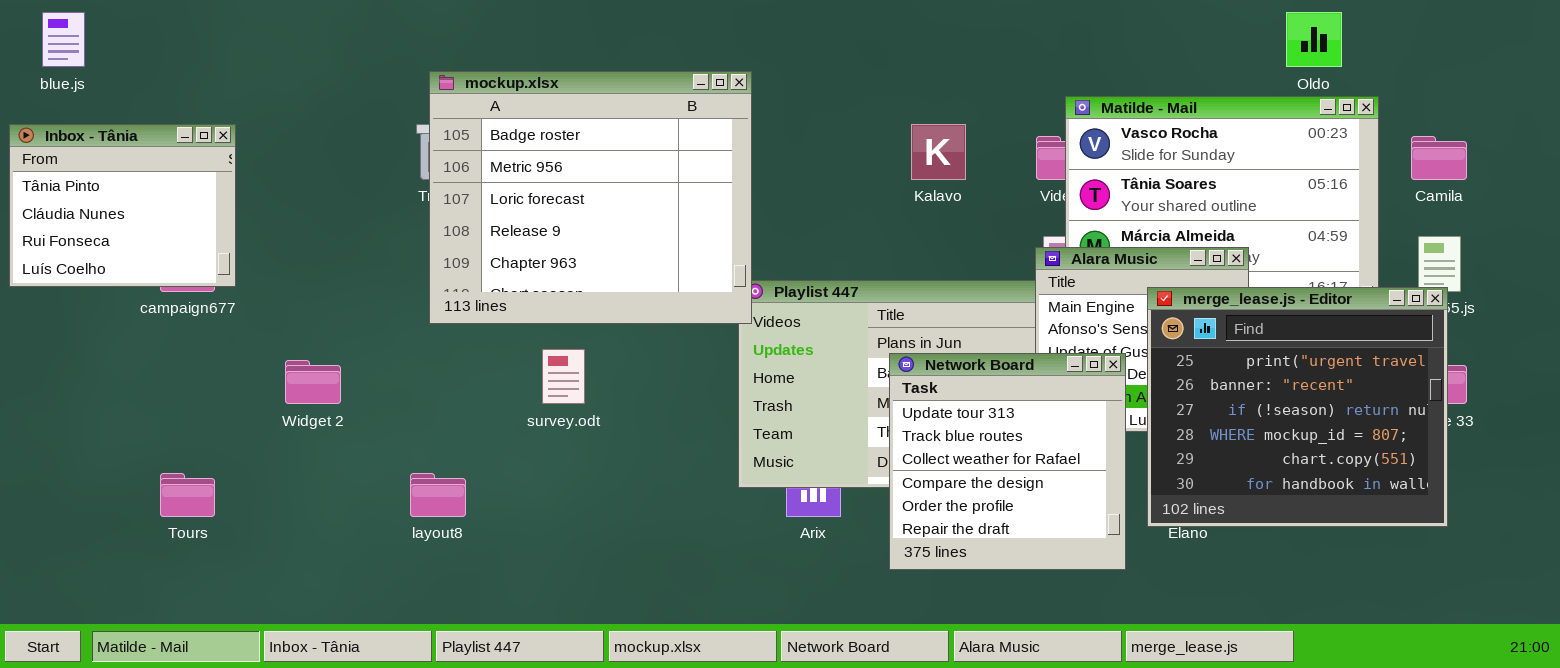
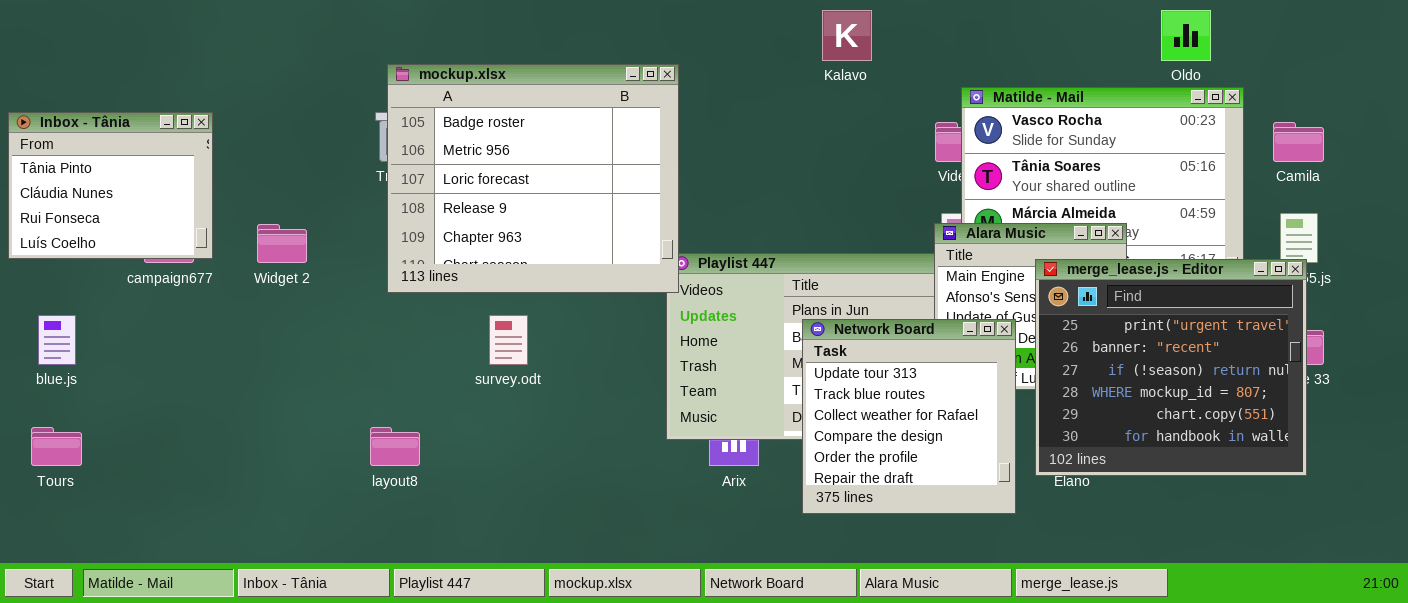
blue.js: [42,12,85,67] -> [38,315,76,365], moved
Kalavo: [911,124,966,180] -> [822,10,872,61], moved
Widget 2: [285,360,341,404] -> [257,224,307,263], moved
Tours: [160,473,215,517] -> [31,427,82,466], moved

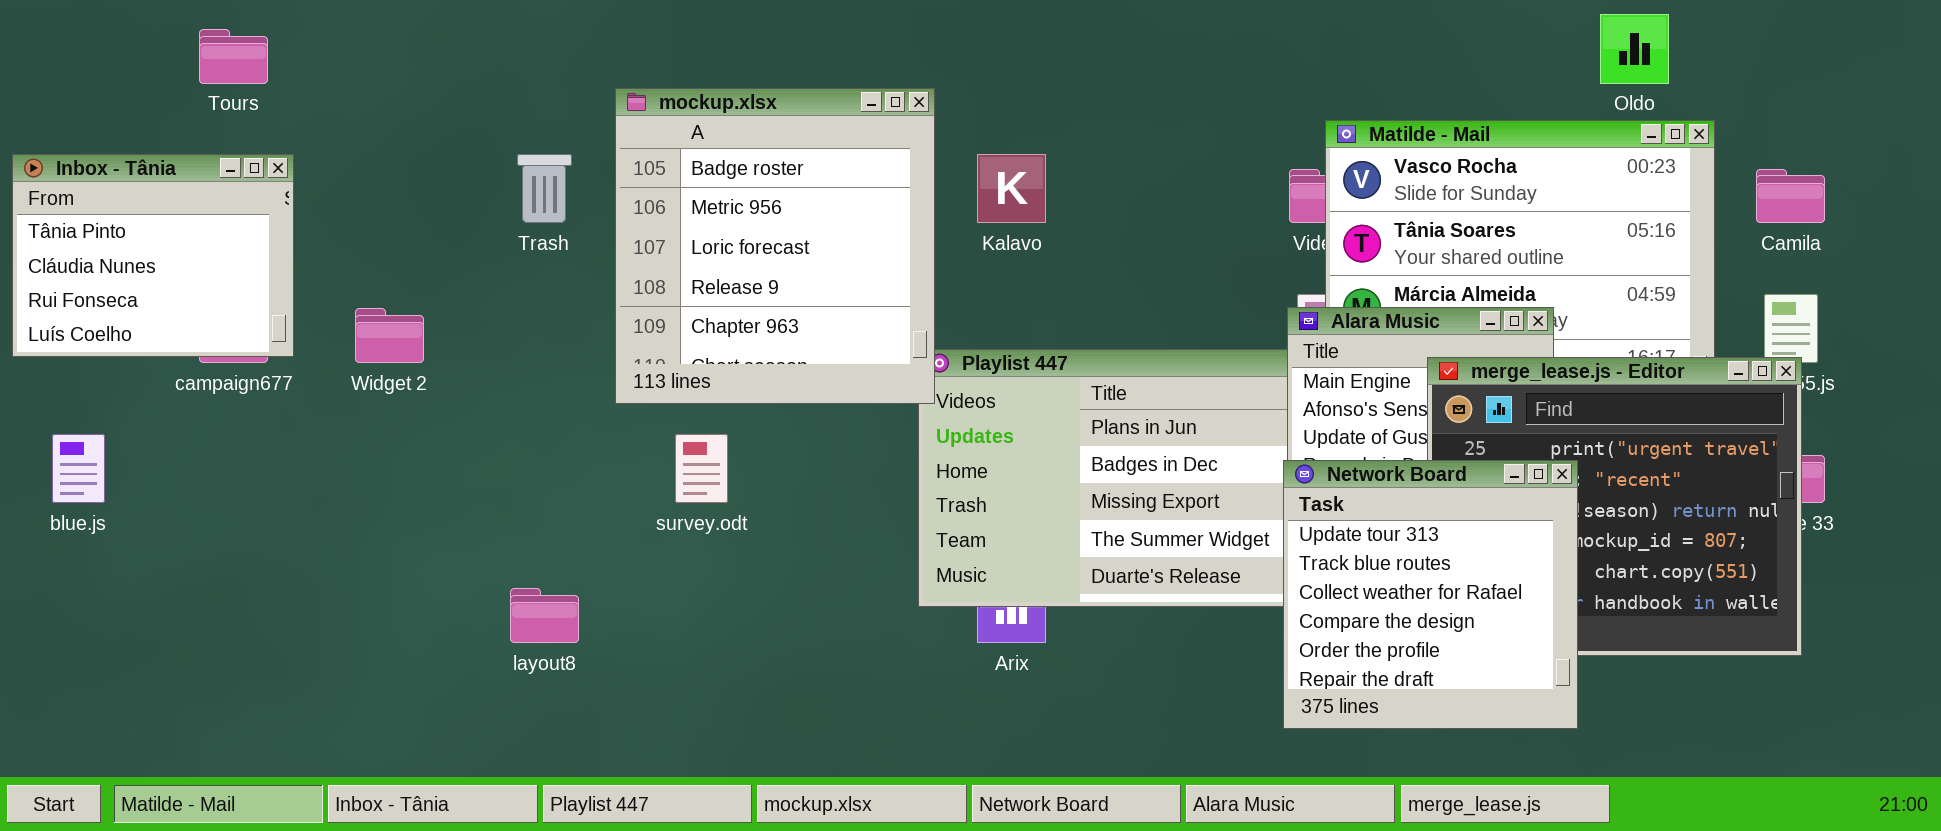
Kalavo: [822,10,872,61] -> [977,154,1046,223], moved
mockup.xlsx: [387,64,679,293] -> [615,88,935,404], resized
Network Board: [802,319,1016,514] -> [1283,460,1578,729], moved
Tours: [31,427,82,466] -> [199,29,268,84], moved

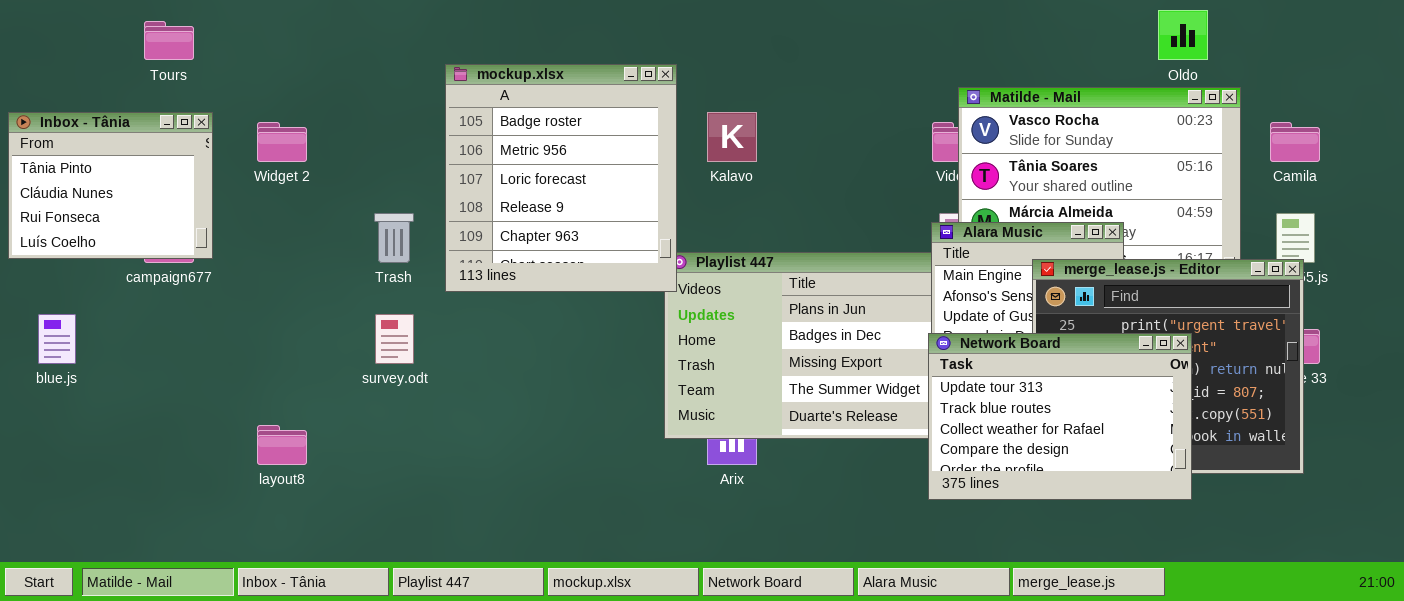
Trash: [517,154,572,223] -> [374,213,414,263], moved
Widget 2: [355,308,424,363] -> [257,122,307,162], moved
survey.odt: [675,434,728,503] -> [375,314,414,364], moved
Network Board: [1283,460,1578,729] -> [928,333,1192,500], resized
layout8: [510,588,579,643] -> [257,425,307,465], moved

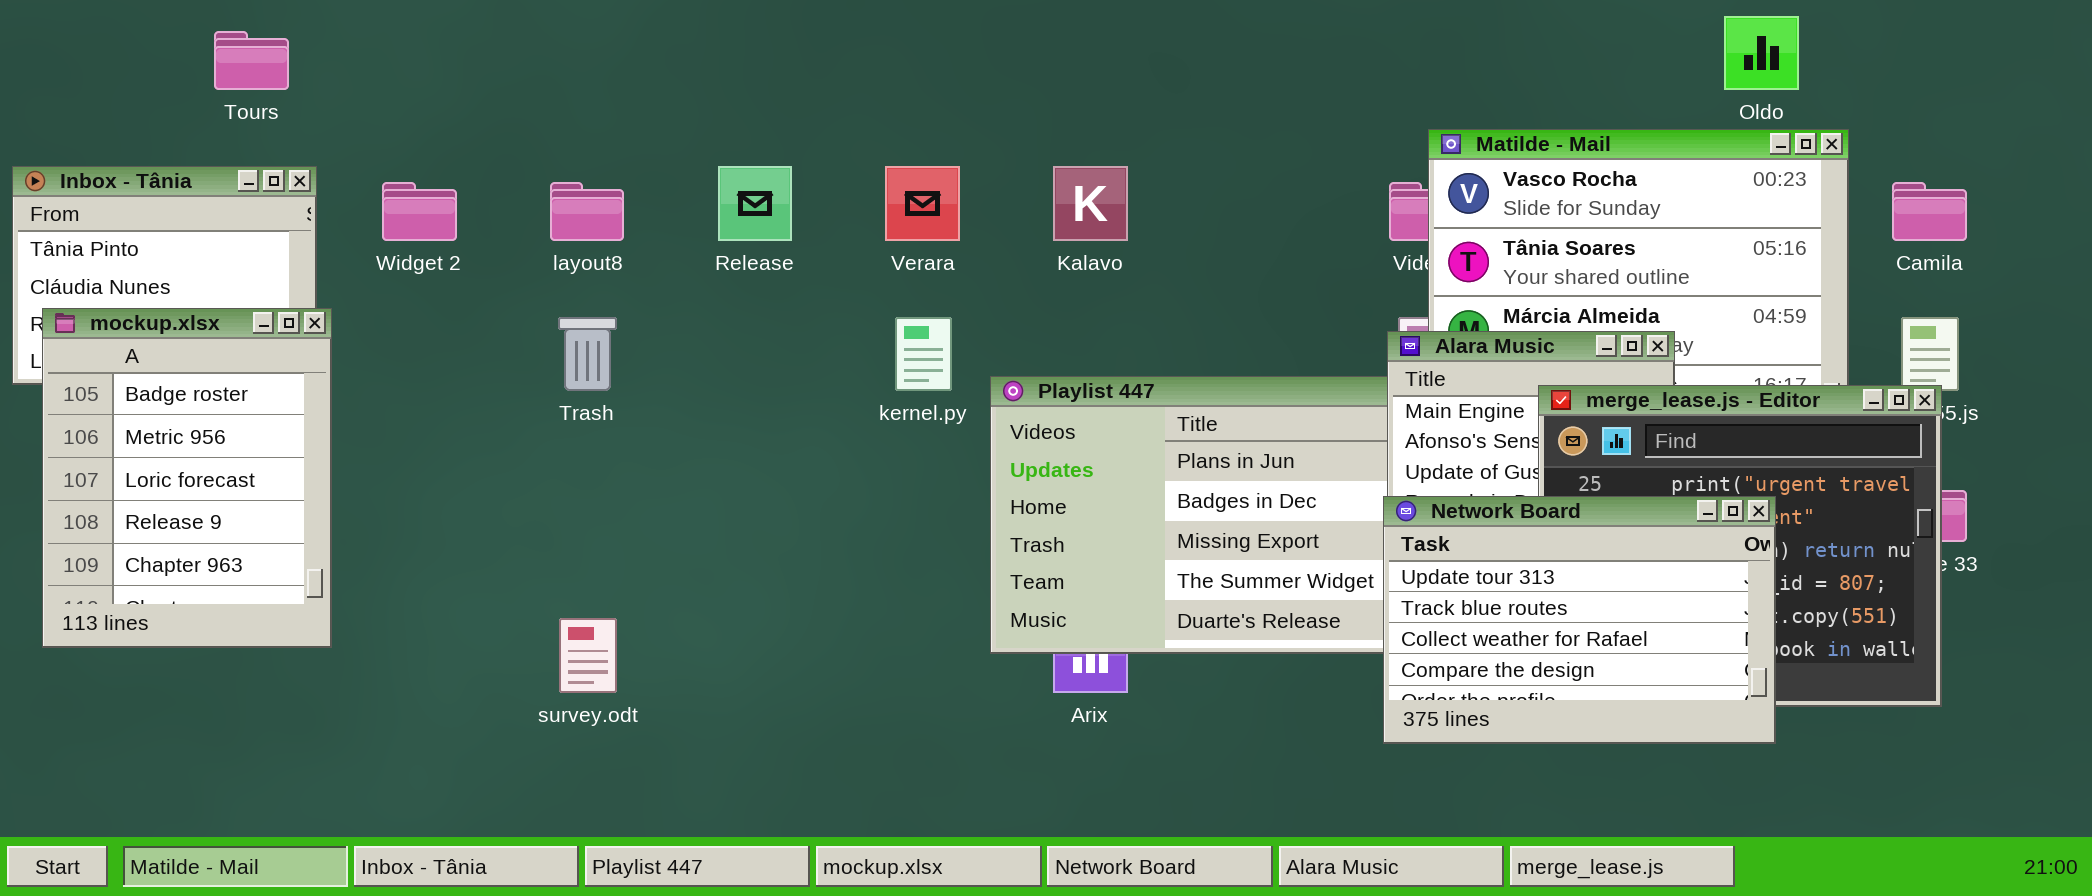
mockup.xlsx: [445,64,677,292] -> [42,308,332,648], moved, resized
survey.odt: [375,314,414,364] -> [559,618,617,693], moved
layout8: [257,425,307,465] -> [550,182,624,241], moved

